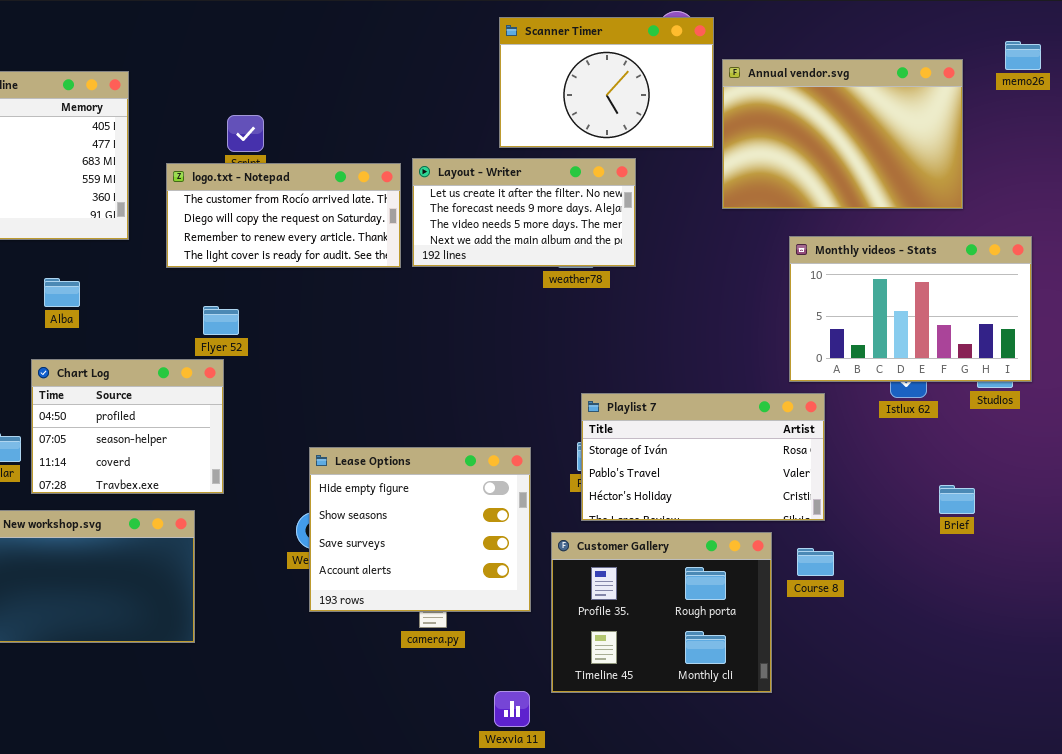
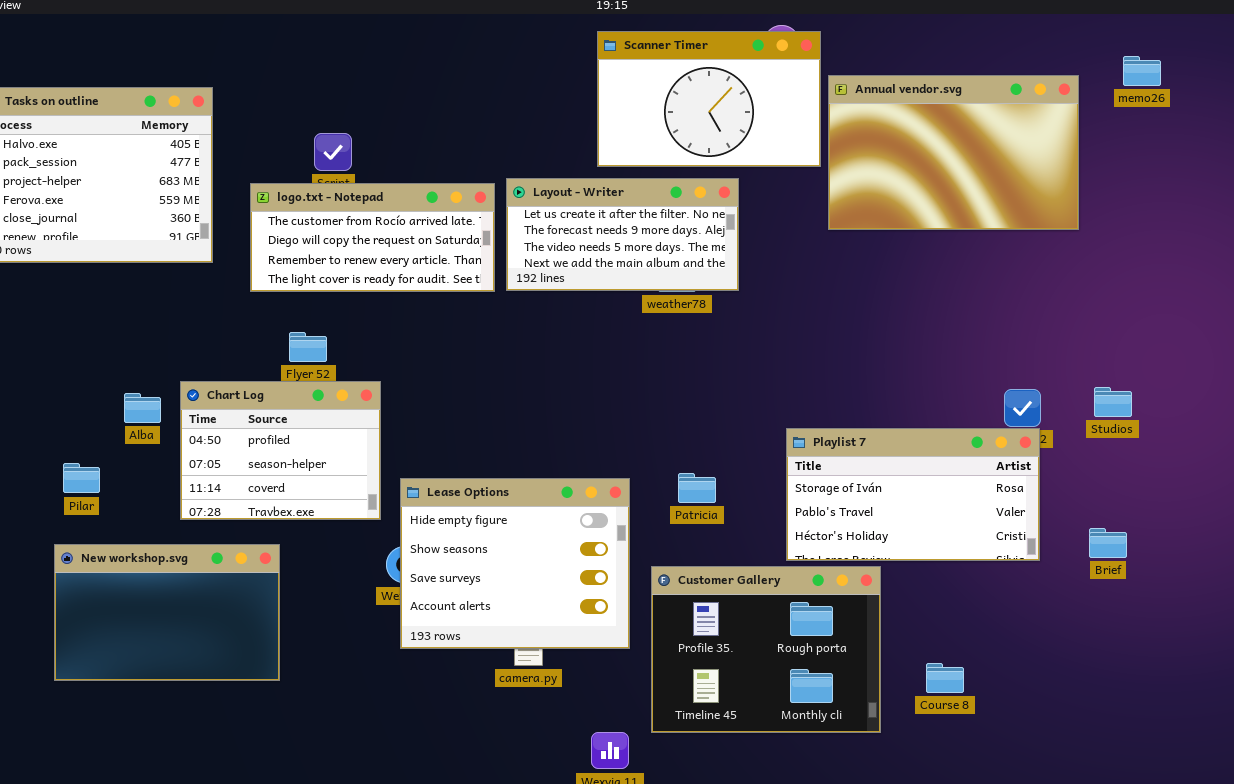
Monthly videos - Stats: [789,236,1032,382] -> none, closed
Alba: [44,278,80,307] -> [124,393,161,423], moved
Chart Log: [31,359,224,494] -> [180,381,381,520], moved
Playlist 7: [581,393,825,521] -> [786,428,1040,561], moved
Brief: [939,485,975,514] -> [1089,528,1127,558], moved
Course 8: [797,548,834,576] -> [926,663,964,693], moved

